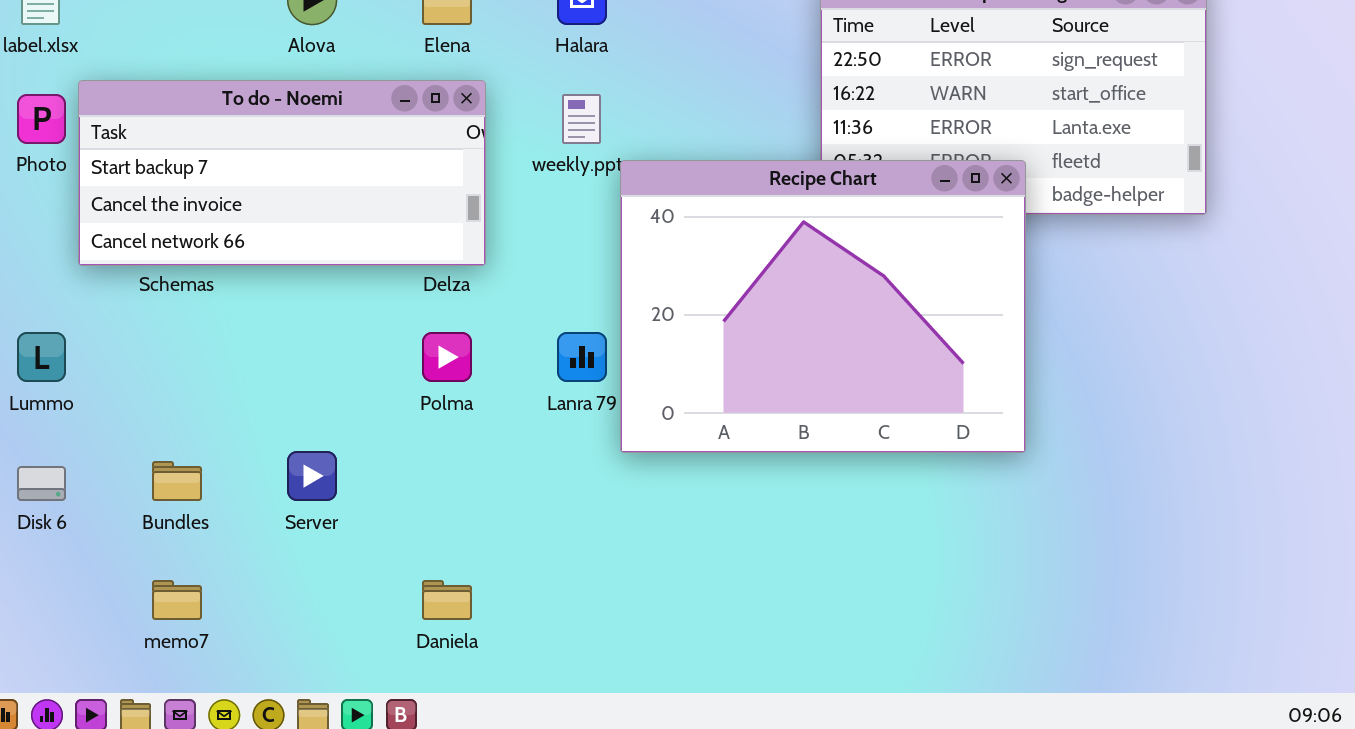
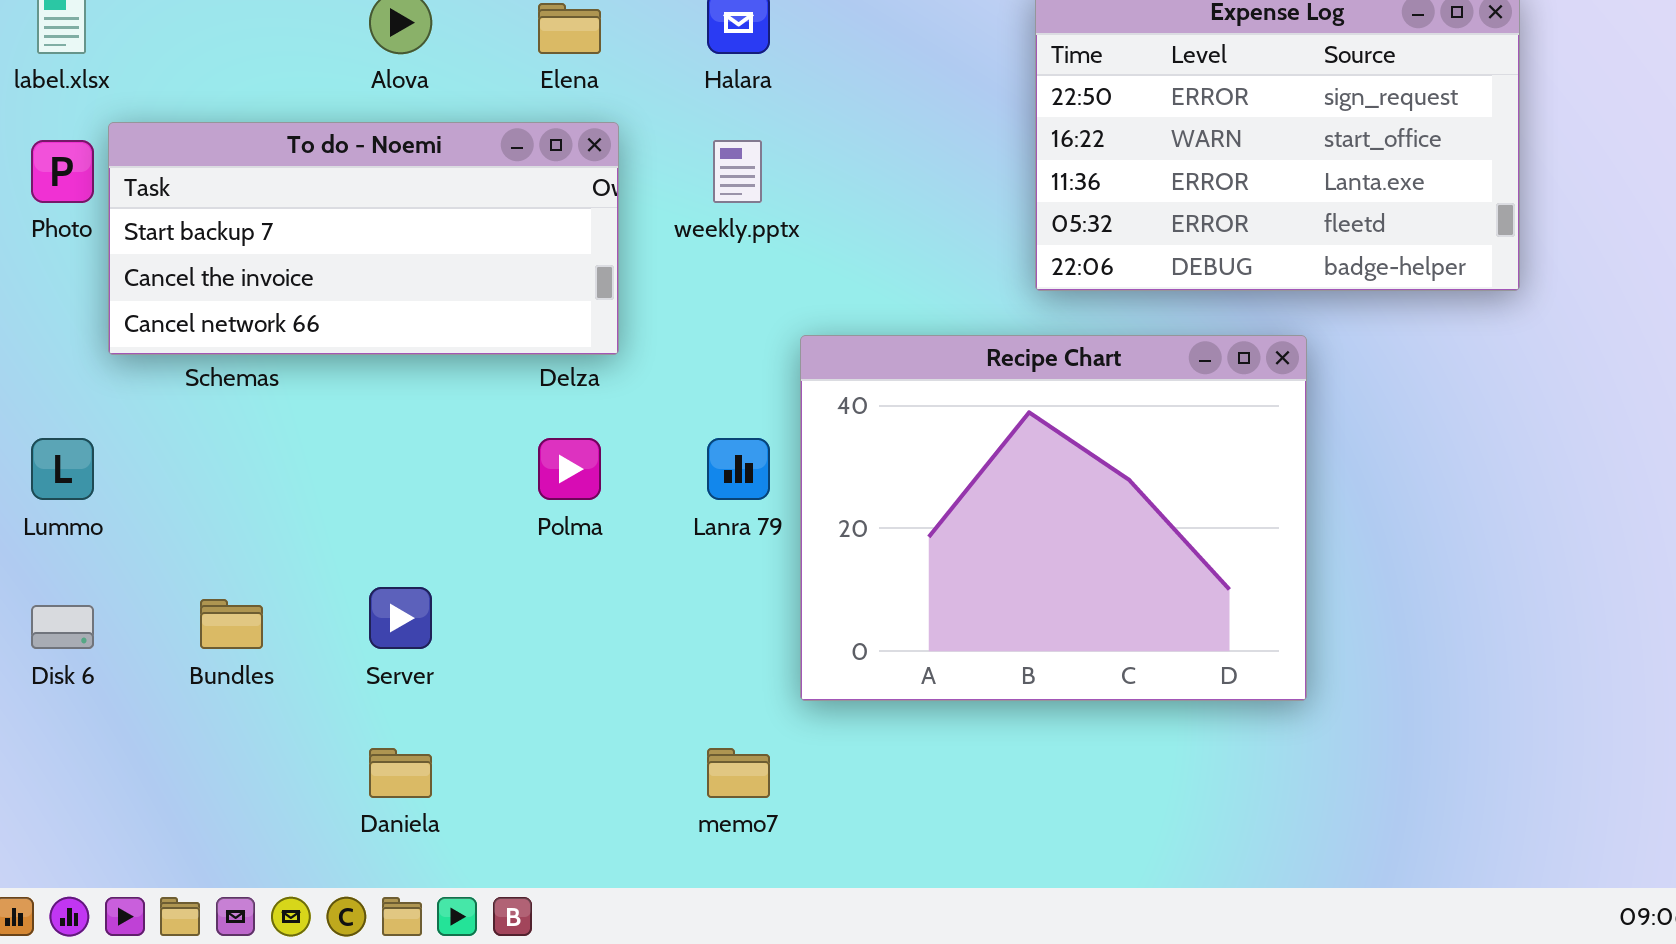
Recipe Chart: [620,160,1026,453] -> [800,335,1307,701], moved
memo7: [152,580,202,620] -> [707,748,770,798], moved
Daniela: [422,580,472,620] -> [369,748,432,798], moved

